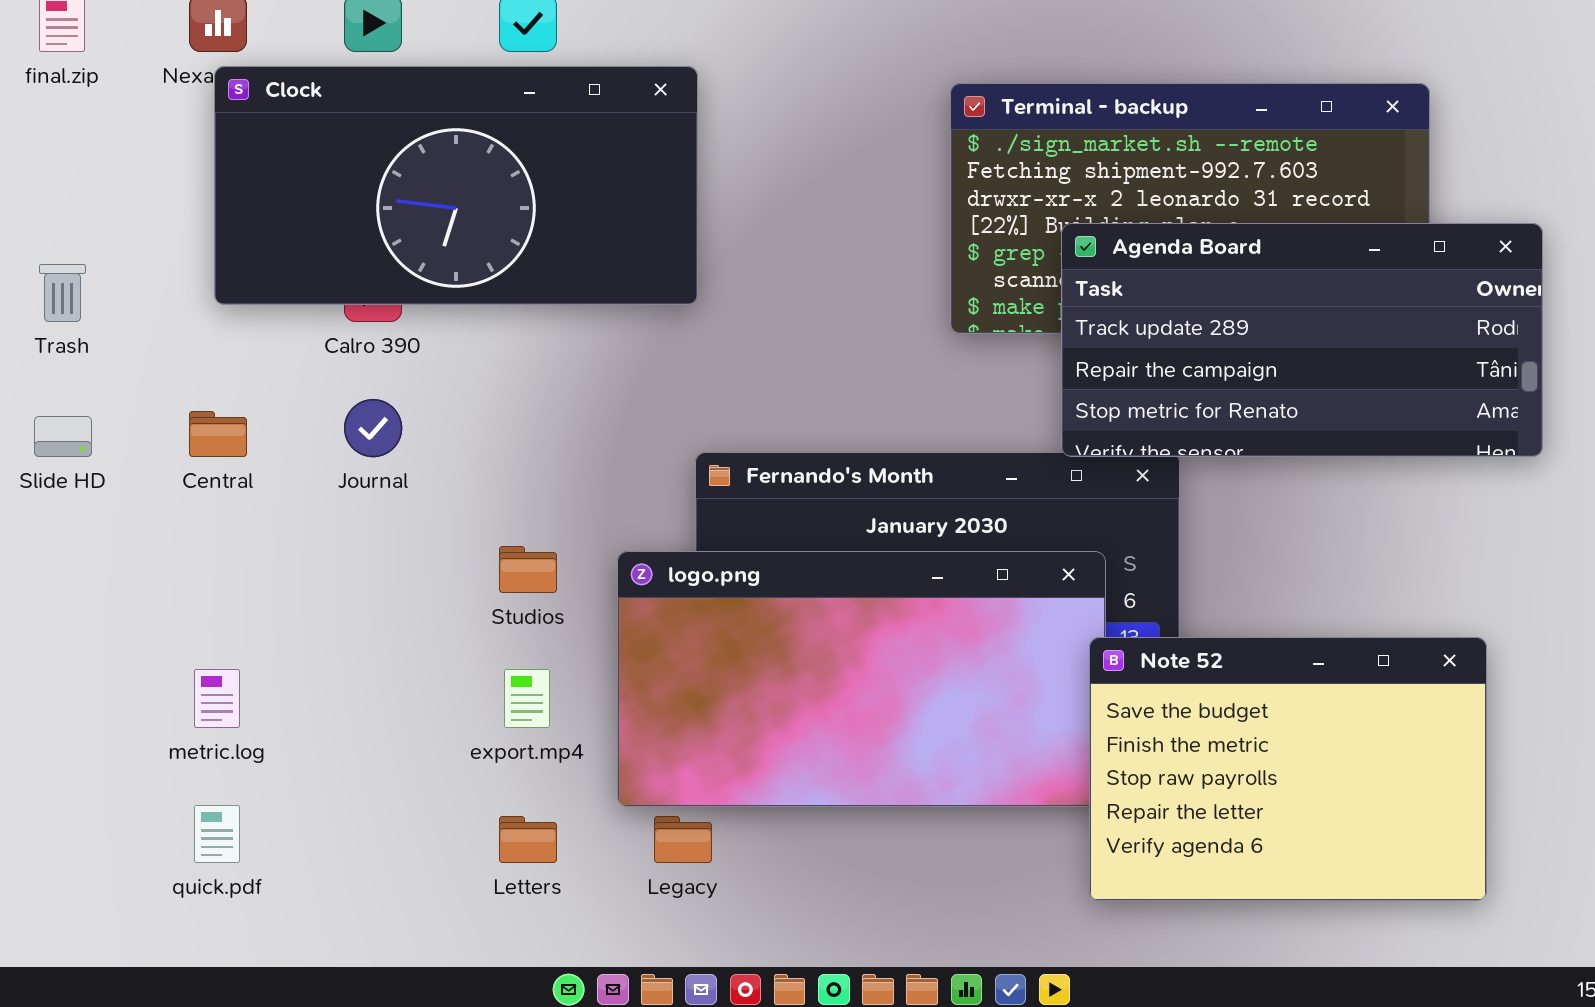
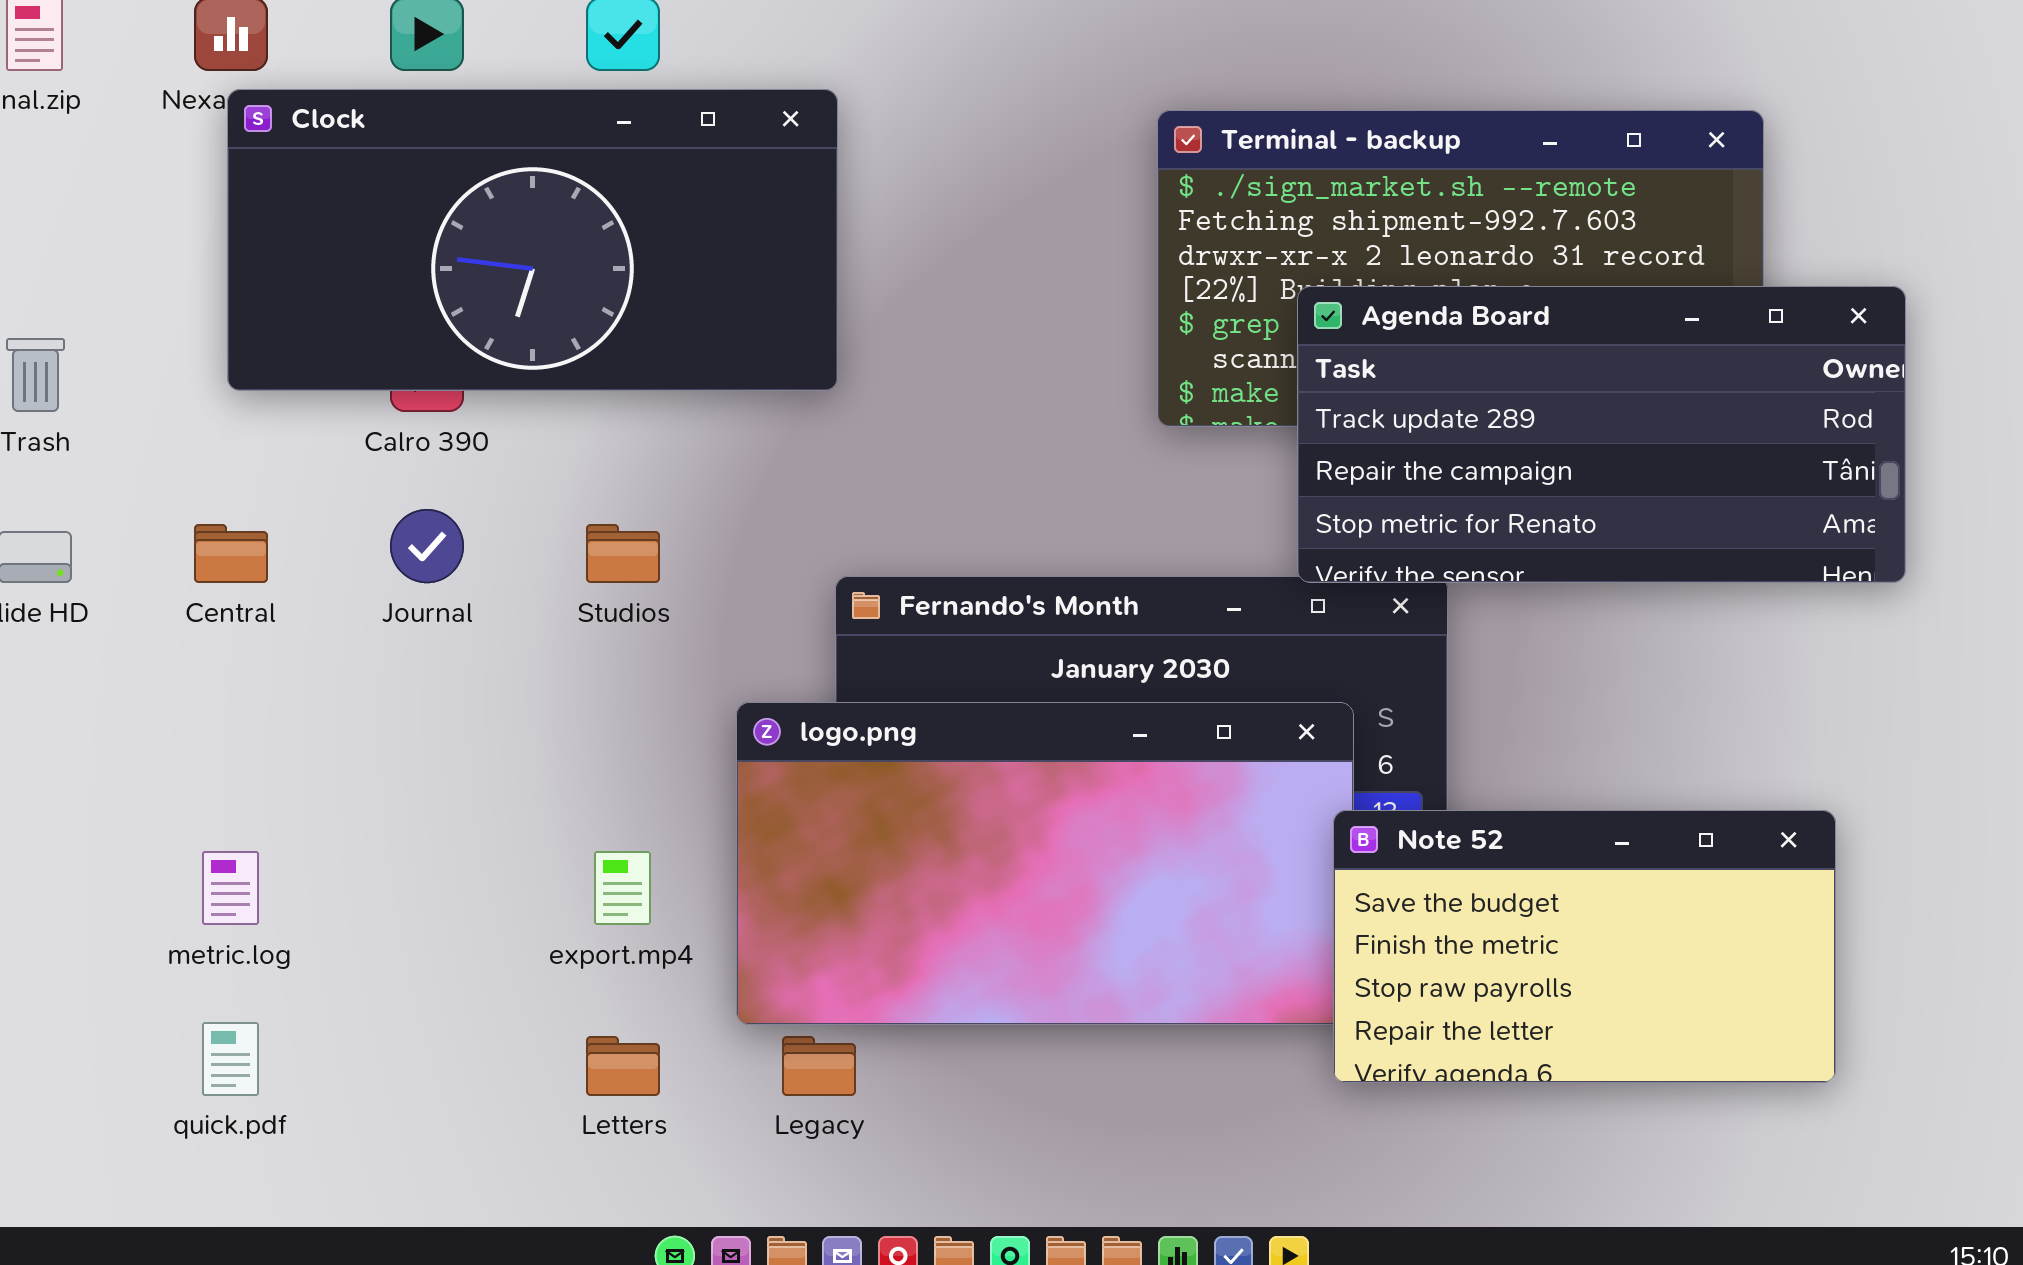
Studios: [499,546,557,593] -> [586,524,660,583], moved
Note 52: [1089,637,1487,901] -> [1333,810,1836,1083], resized

